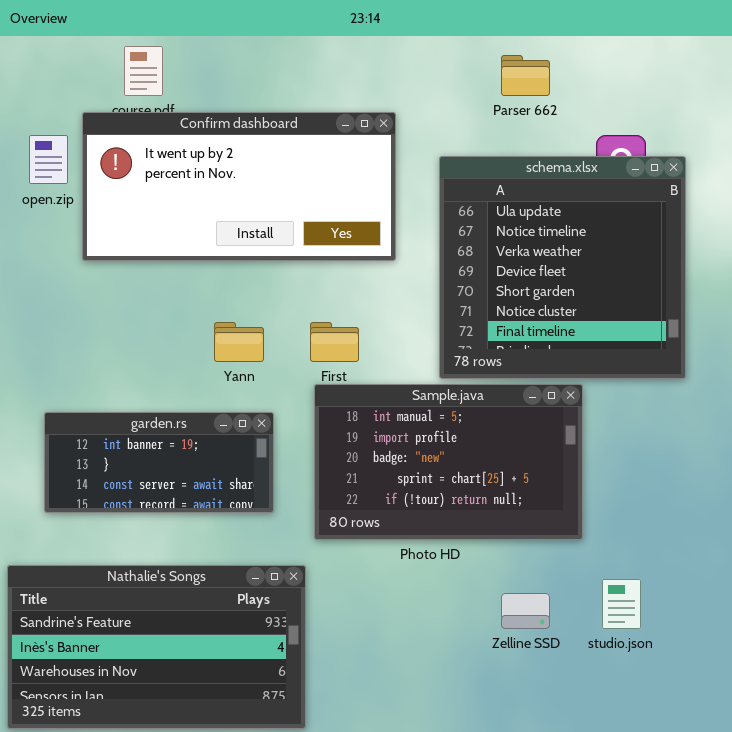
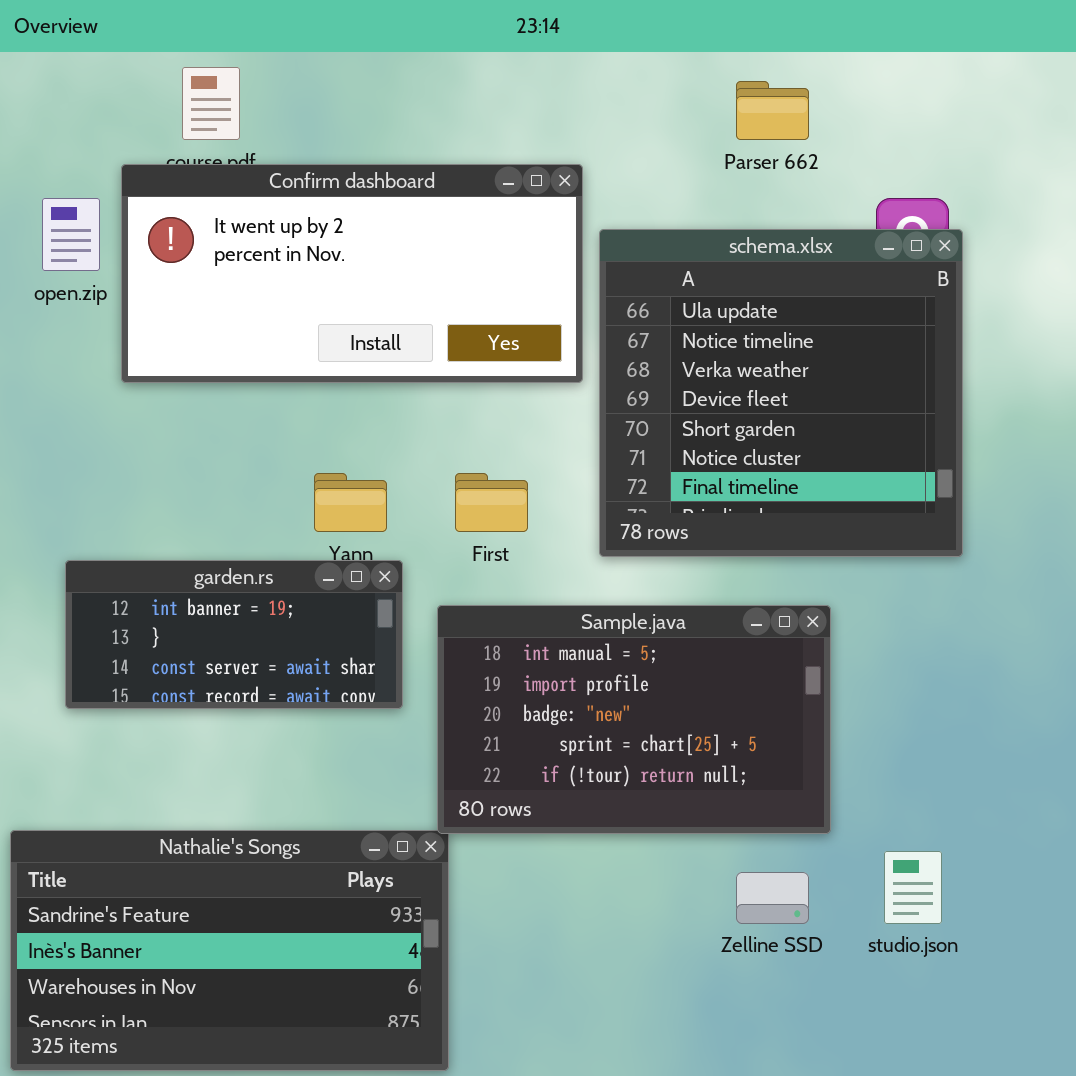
schema.xlsx: [439,156,686,379] -> [599,229,963,557], moved
Sample.java: [314,384,583,540] -> [437,605,831,834], moved
garden.rs: [44,412,274,513] -> [65,560,403,709], moved

